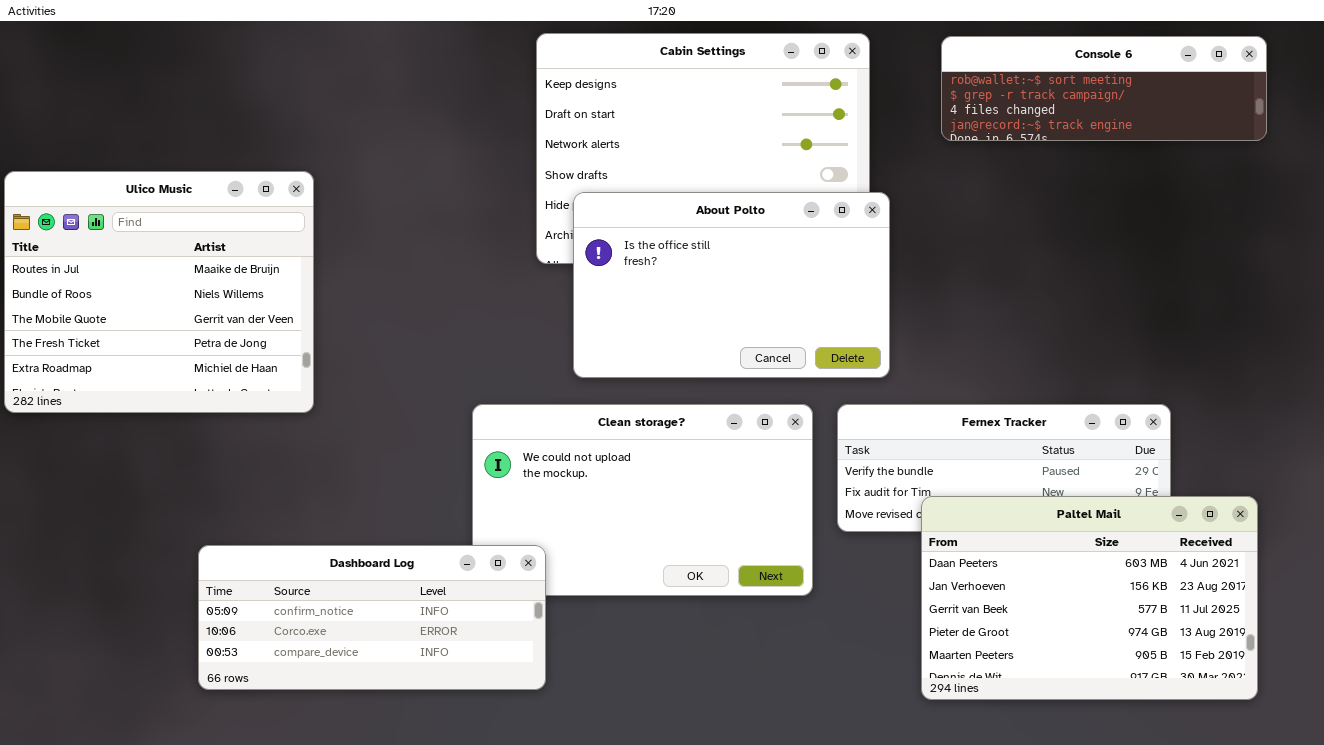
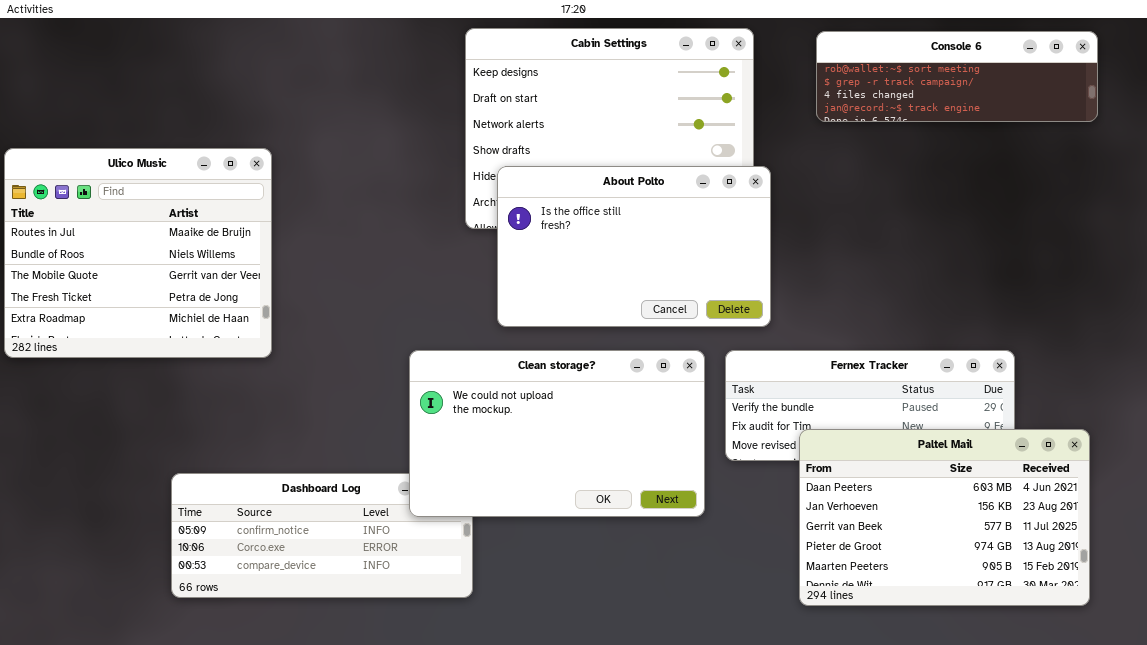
Clean storage?: [472,404,813,596] -> [409,350,705,517], raised

